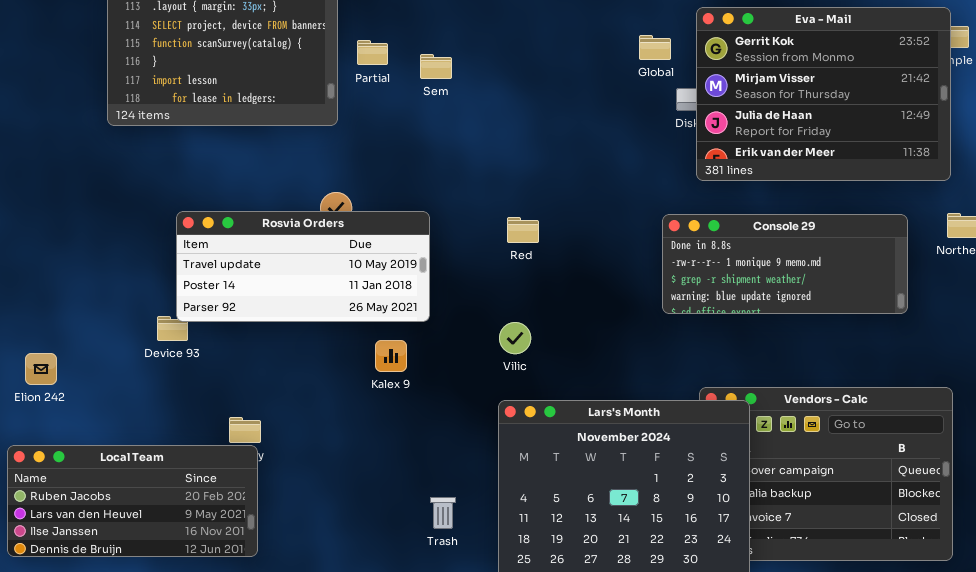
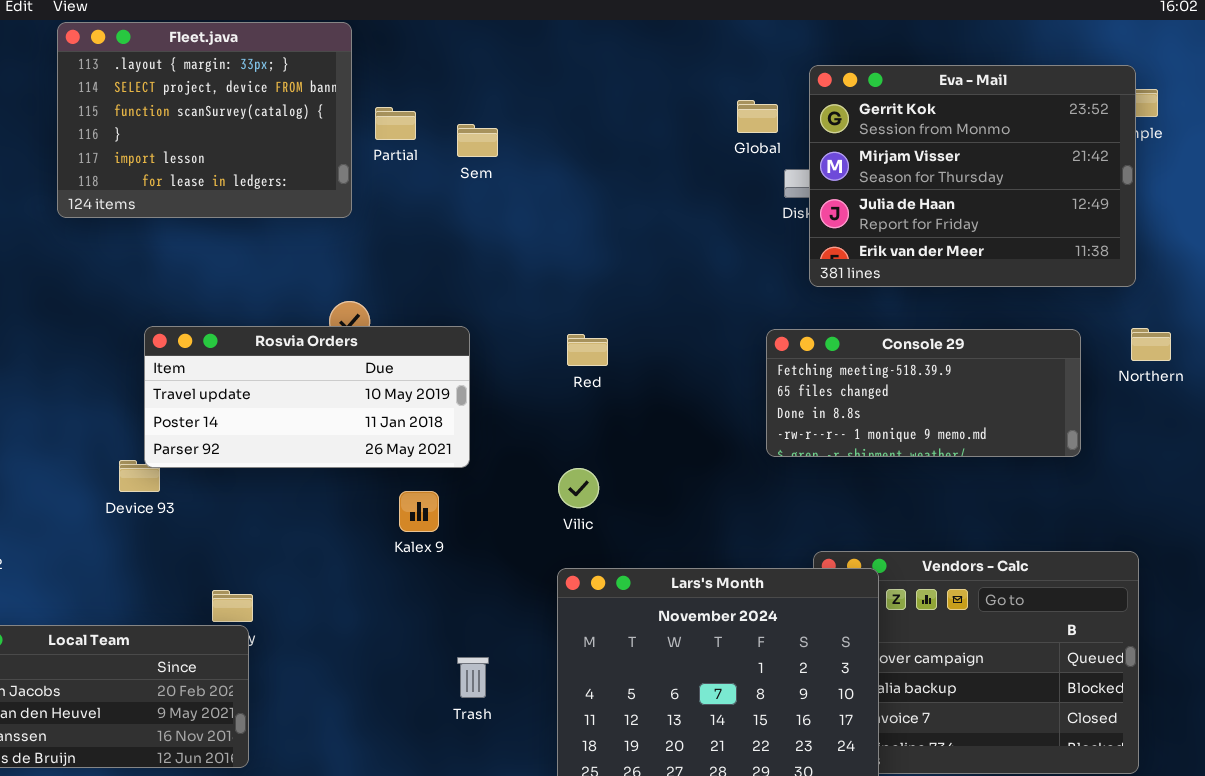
Console 29: [662,214,908,314] -> [766,329,1081,457], scrolled up 2 rows
Trash: [430,497,456,529] -> [457,657,489,698], moved

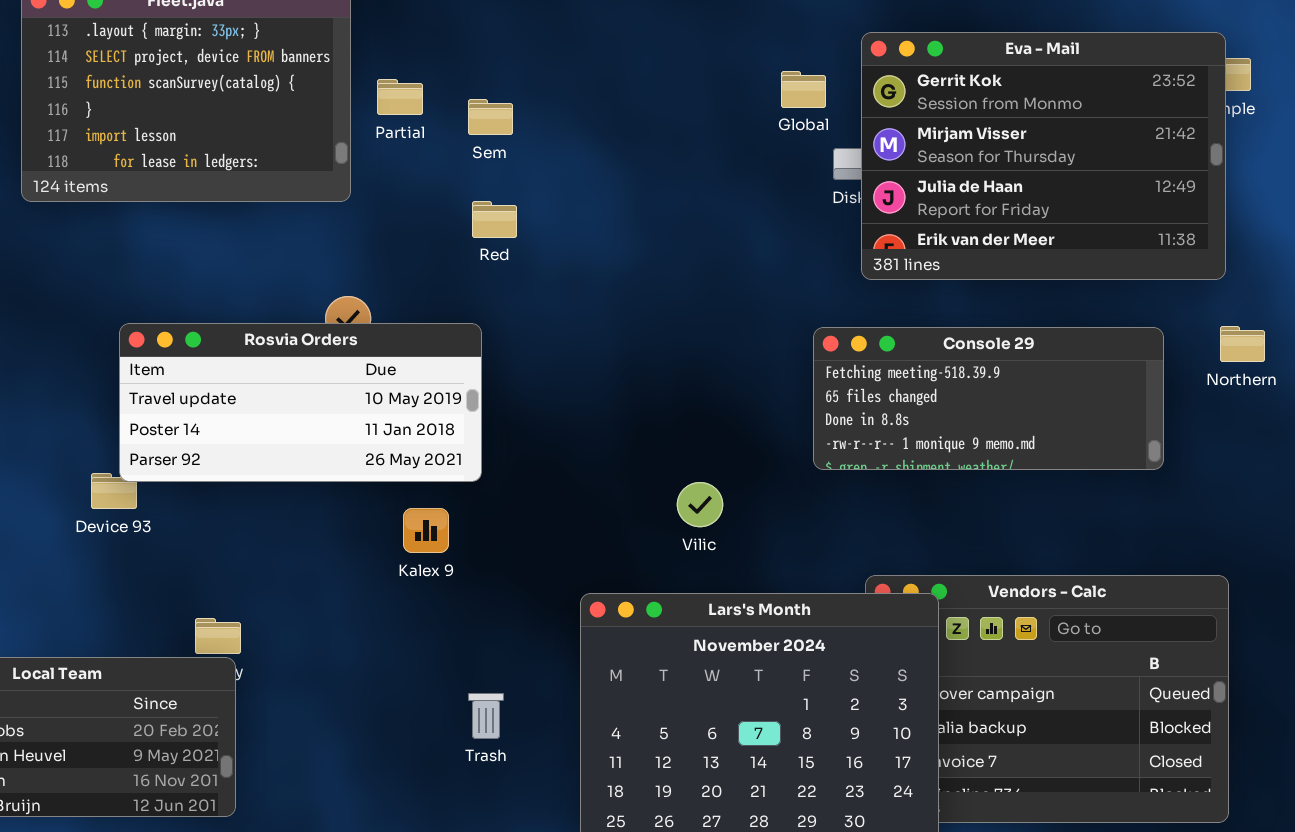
Red: [567,334,608,366] -> [472,201,517,238], moved
Vilic: [558,468,599,508] -> [677,482,723,527], moved

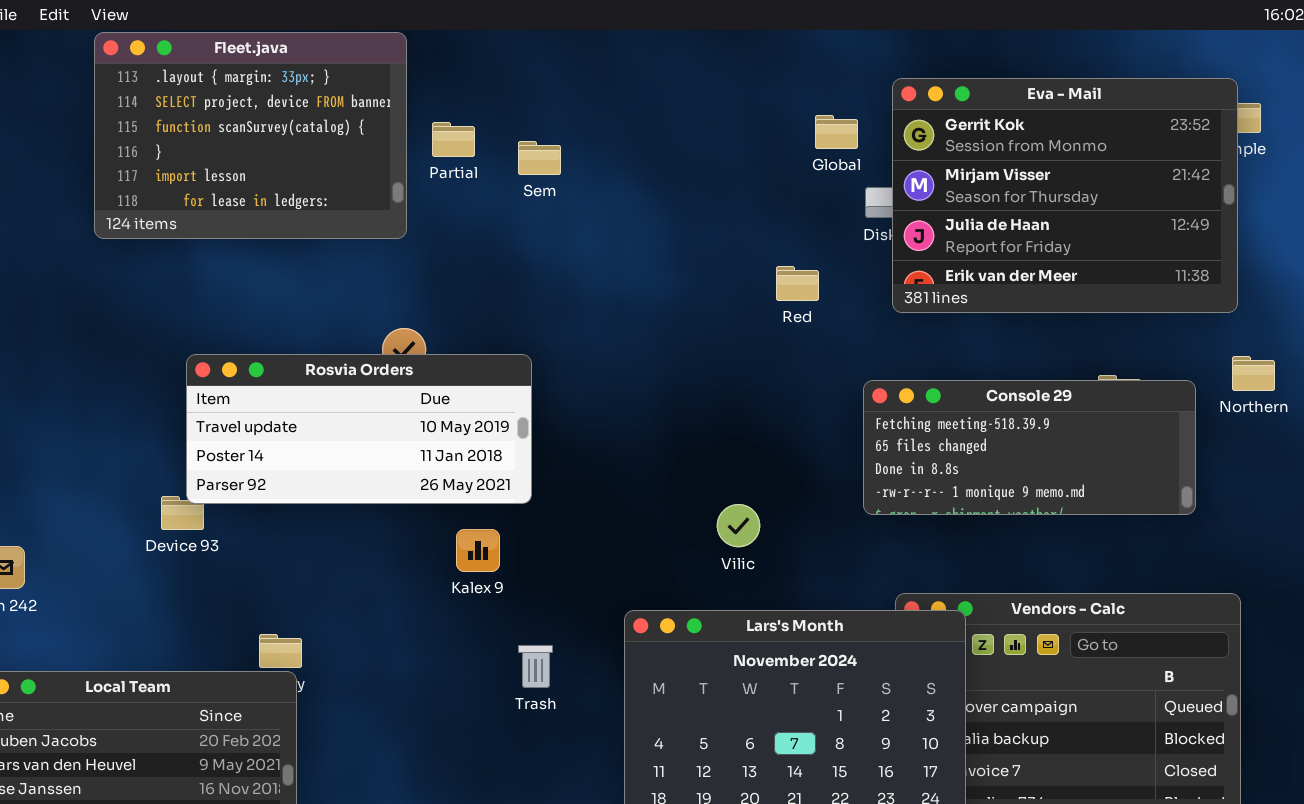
Red: [472,201,517,238] -> [776,266,819,301], moved
Console 29: [813,327,1164,470] -> [863,380,1196,515], moved
Trash: [468,693,504,739] -> [518,645,553,688], moved

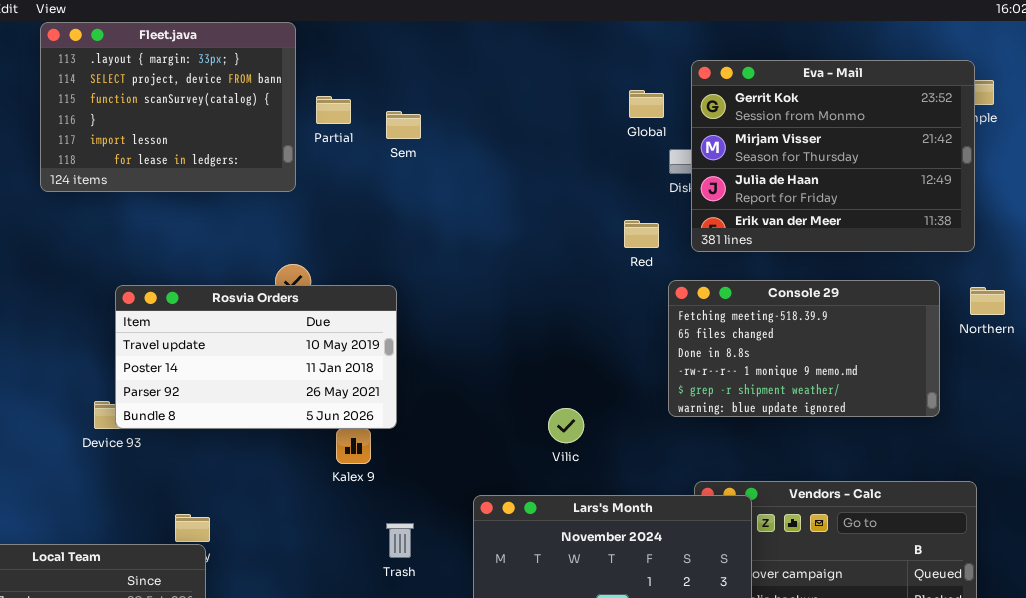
Red: [776,266,819,301] -> [624,220,659,248], moved
Rosvia Orders: [186,354,532,504] -> [115,285,397,429], resized
Console 29: [863,380,1196,515] -> [668,280,940,417], resized

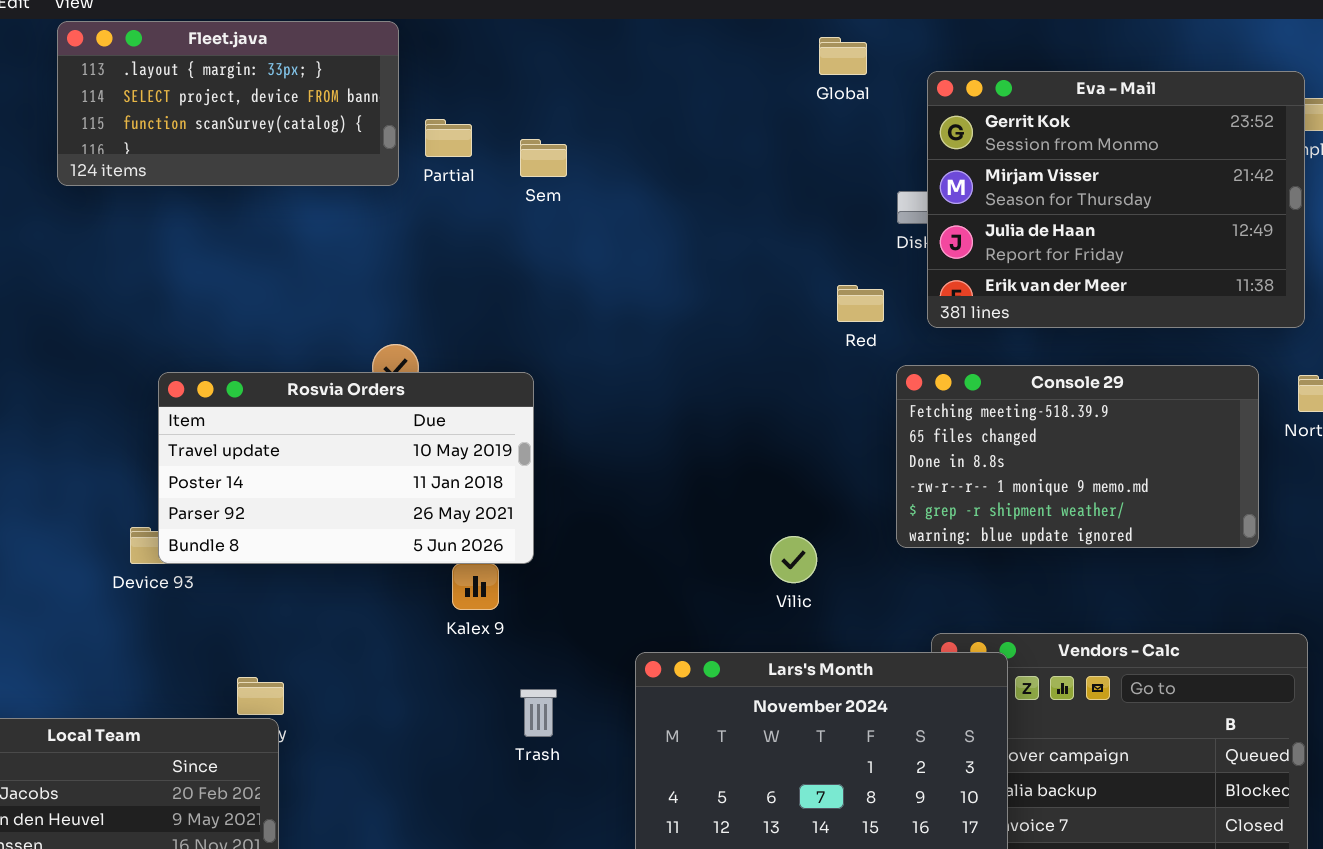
Fleet.java: [40,22,296,192] -> [57,21,399,186], resized
Global: [629,90,664,118] -> [819,37,867,75], moved
Vilic: [548,408,584,443] -> [770,536,817,583], moved

